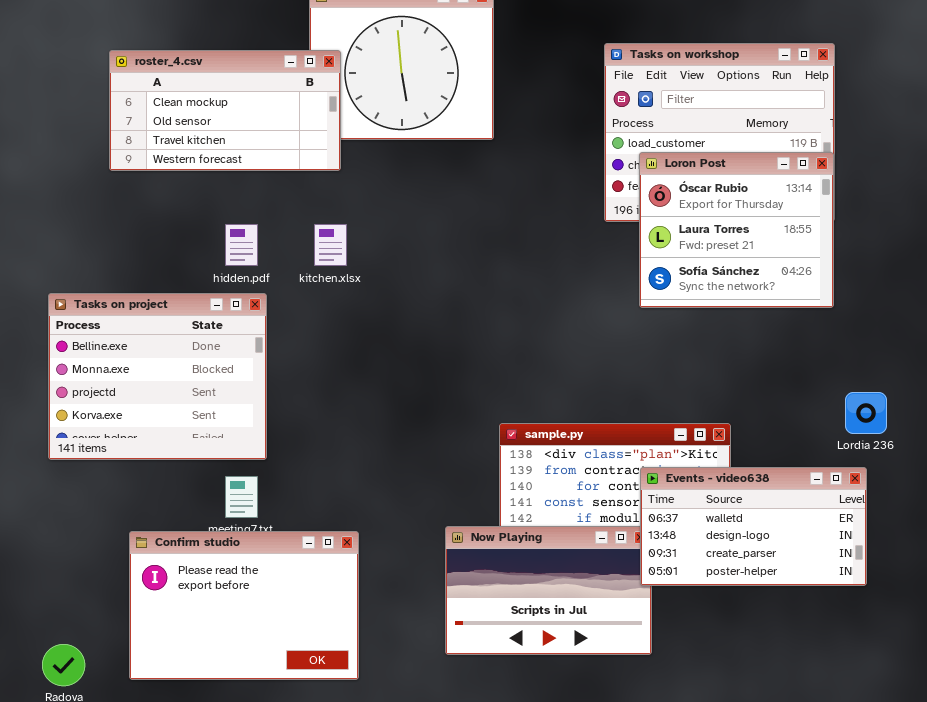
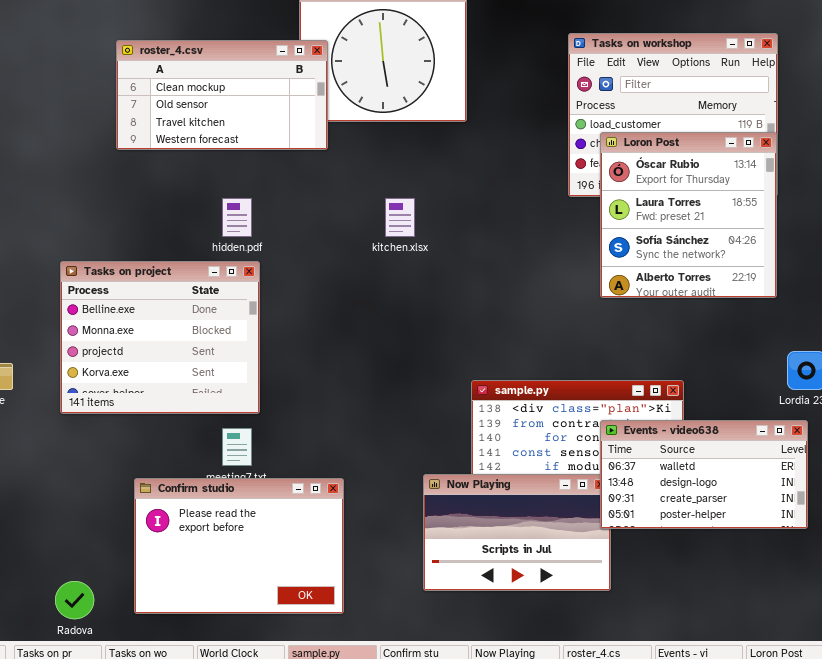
Loron Post: [639,152,834,308] -> [600,132,777,298], resized
kitchen.xlsx: [314,224,347,266] -> [385,198,415,237], moved

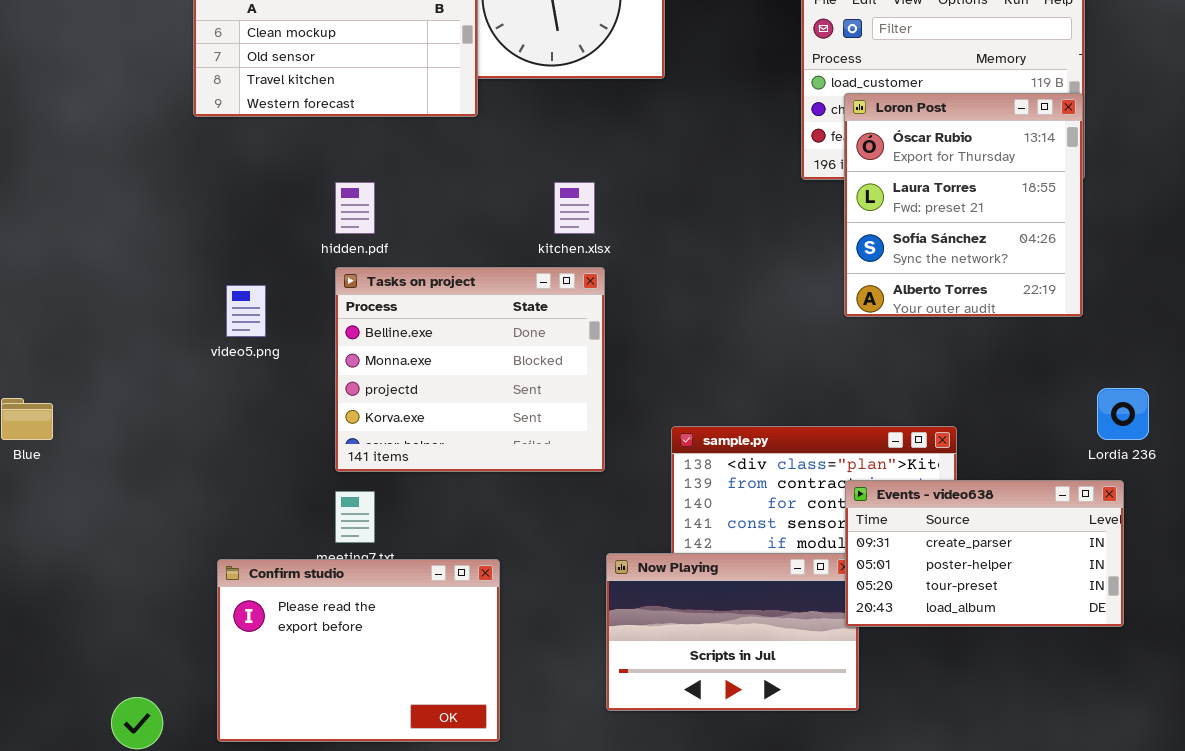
Tasks on project: [60,261,260,414] -> [335,267,605,472], moved
Events - video638: [600,420,808,529] -> [845,480,1124,627], scrolled down 2 rows

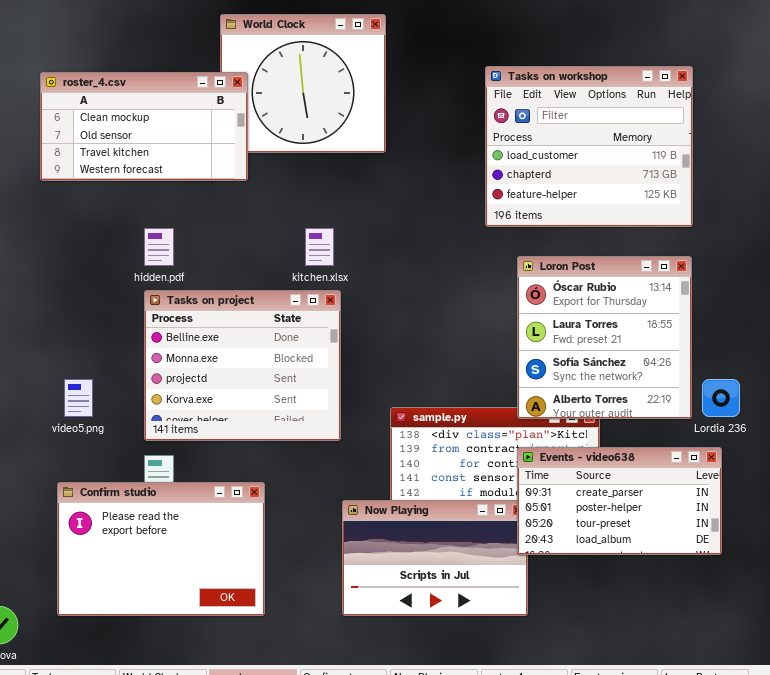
Loron Post: [844,93,1083,317] -> [517,256,692,419], moved
video5.png: [226,285,266,337] -> [64,379,93,417], moved
Confirm studio: [217,559,500,742] -> [57,482,265,616], moved

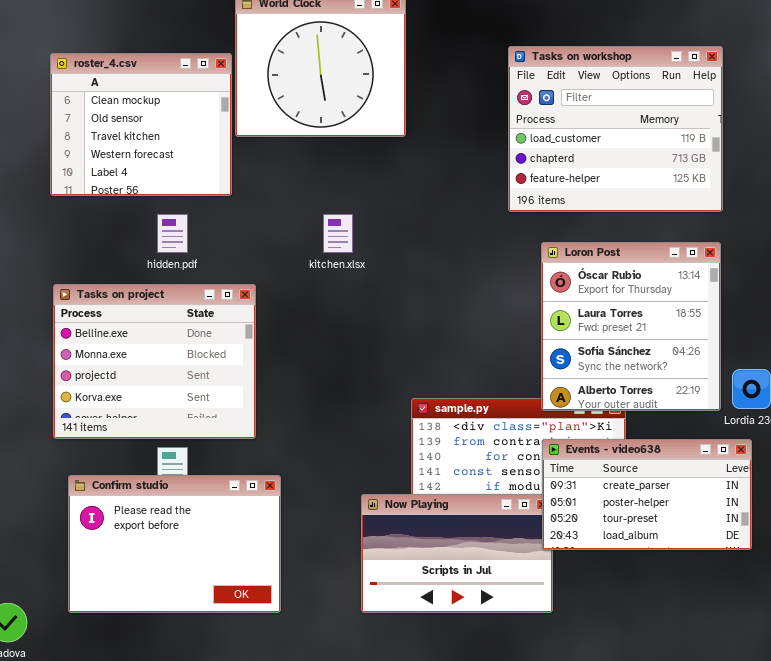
roster_4.csv: [40,72,248,181] -> [50,53,232,196], resized
Tasks on project: [144,290,341,441] -> [53,284,256,439], moved

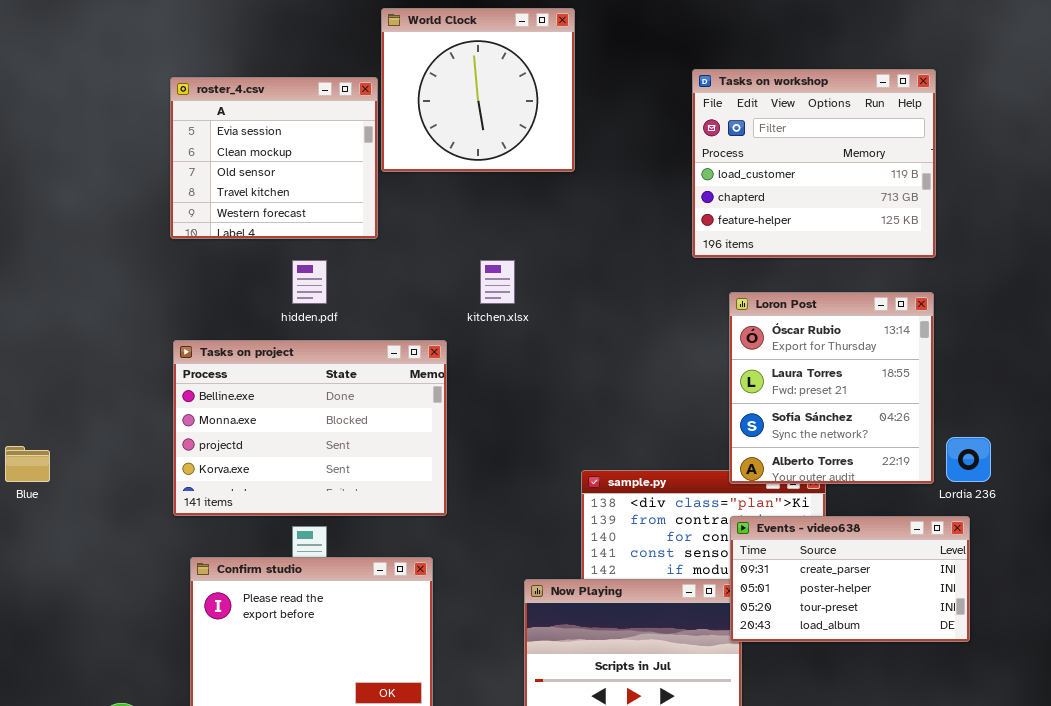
roster_4.csv: [50,53,232,196] -> [170,77,378,239], scrolled up 1 row
Tasks on project: [53,284,256,439] -> [173,340,447,516], resized

